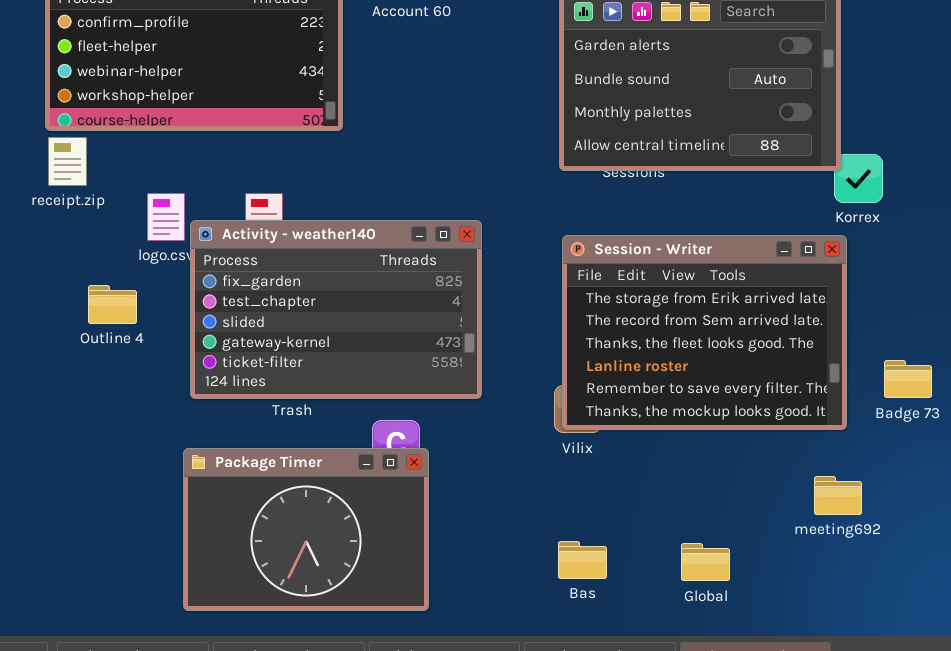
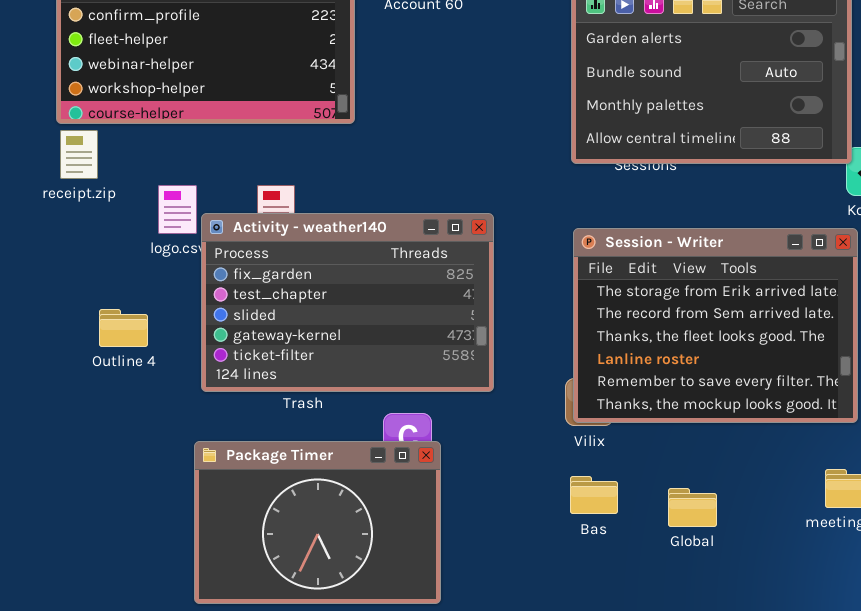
Outline 4: [88,285,137,324] -> [99,309,148,347], moved
Bas: [558,541,607,579] -> [570,476,618,514], moved
Global: [681,543,730,581] -> [668,488,717,527], moved

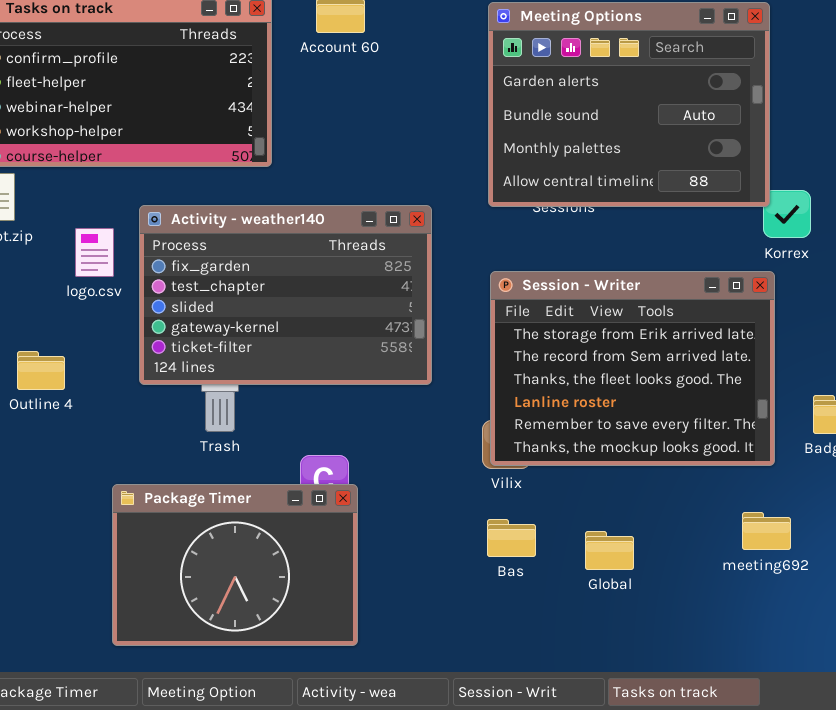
Activity - weather140: [201,213,494,392] -> [139,205,432,385], moved

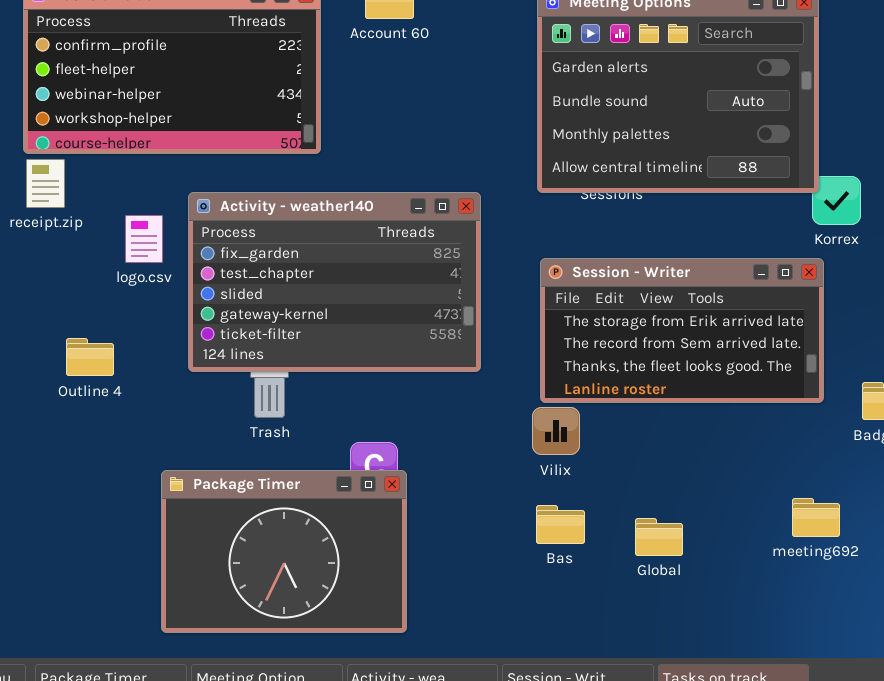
Session - Writer: [490,271,775,466] -> [540,258,824,403], resized

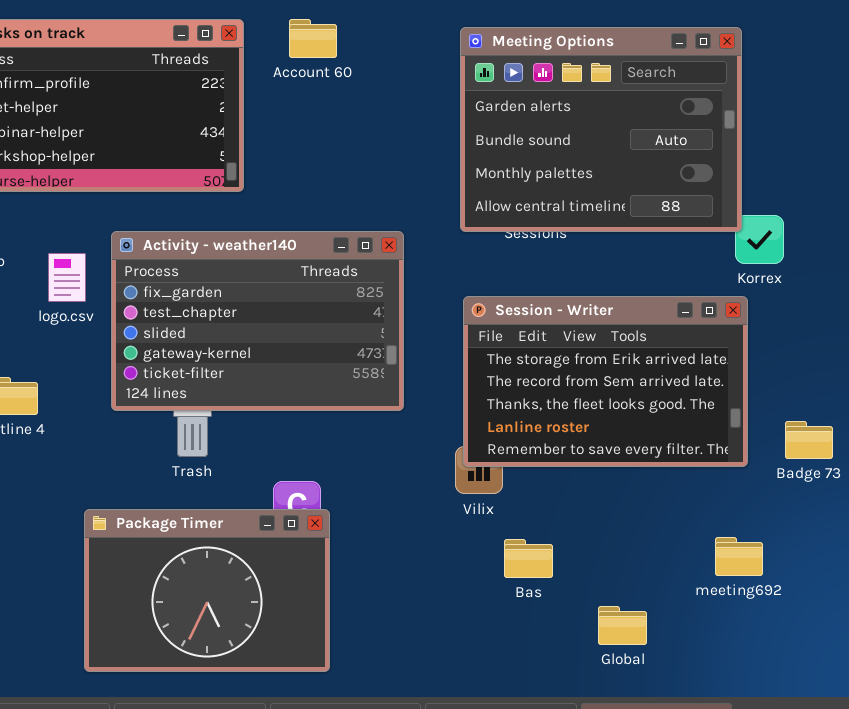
Session - Writer: [540,258,824,403] -> [463,296,748,467], resized
Bas: [536,505,585,544] -> [504,539,553,578], moved
Global: [635,518,683,556] -> [598,606,647,645], moved

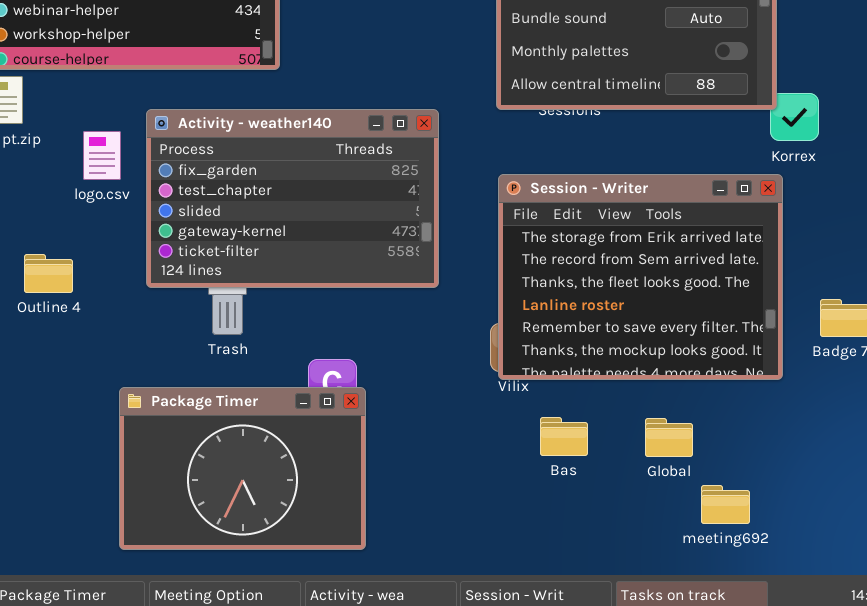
Session - Writer: [463,296,748,467] -> [498,174,783,380], resized
meeting692: [715,537,763,576] -> [701,485,750,524], moved
Global: [598,606,647,645] -> [645,418,693,457], moved

